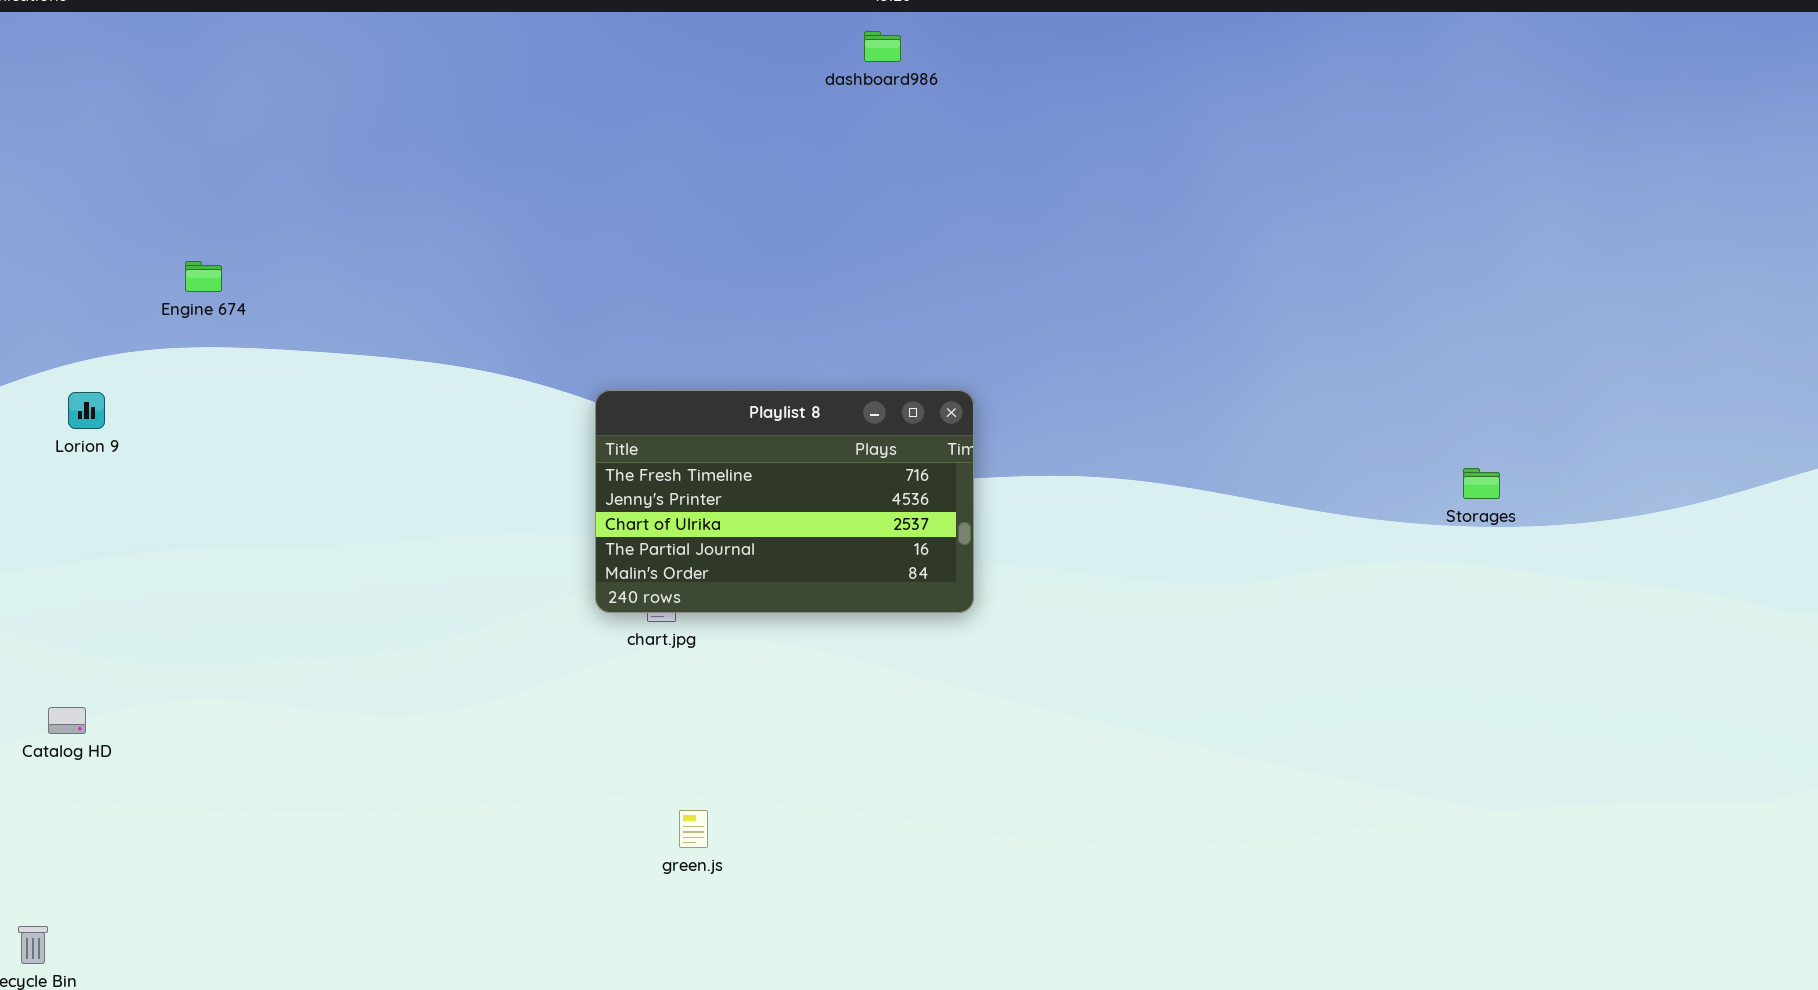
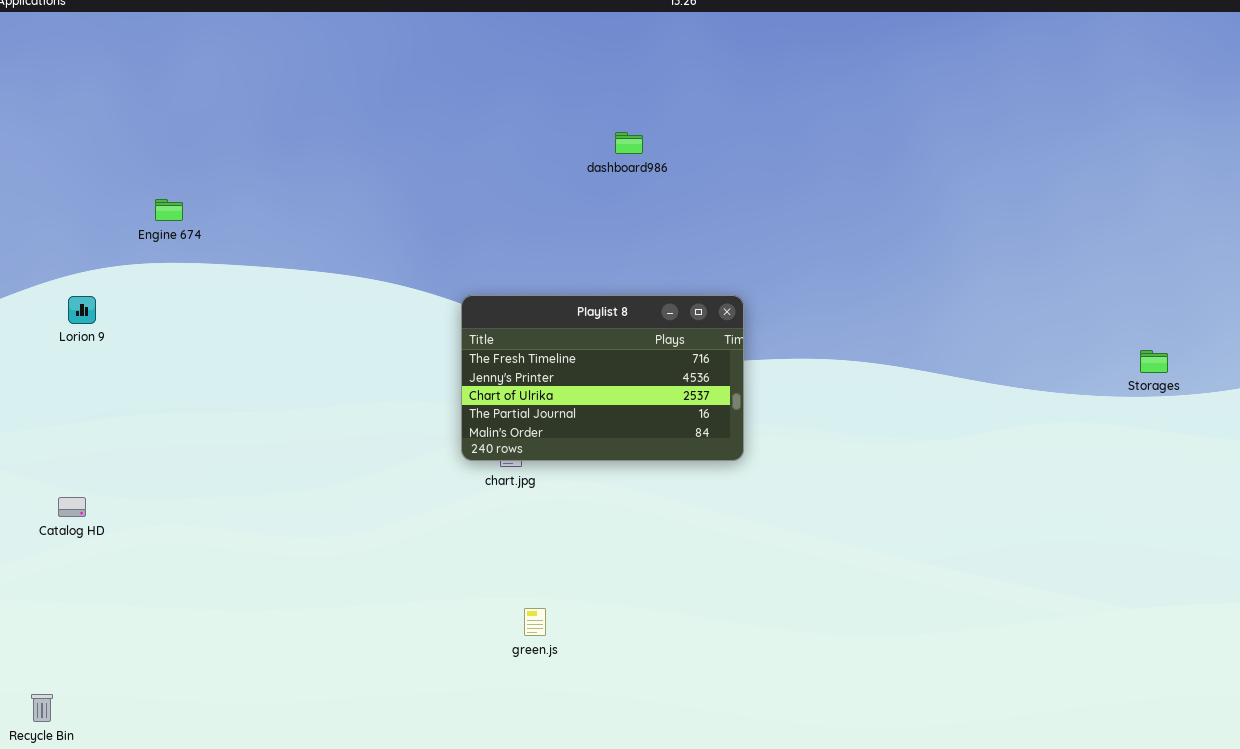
dashboard986: [864,31,901,62] -> [615,132,643,154], moved
Storages: [1463,468,1500,499] -> [1140,350,1168,373], moved
Catalog HD: [48,707,86,734] -> [58,497,86,517], moved

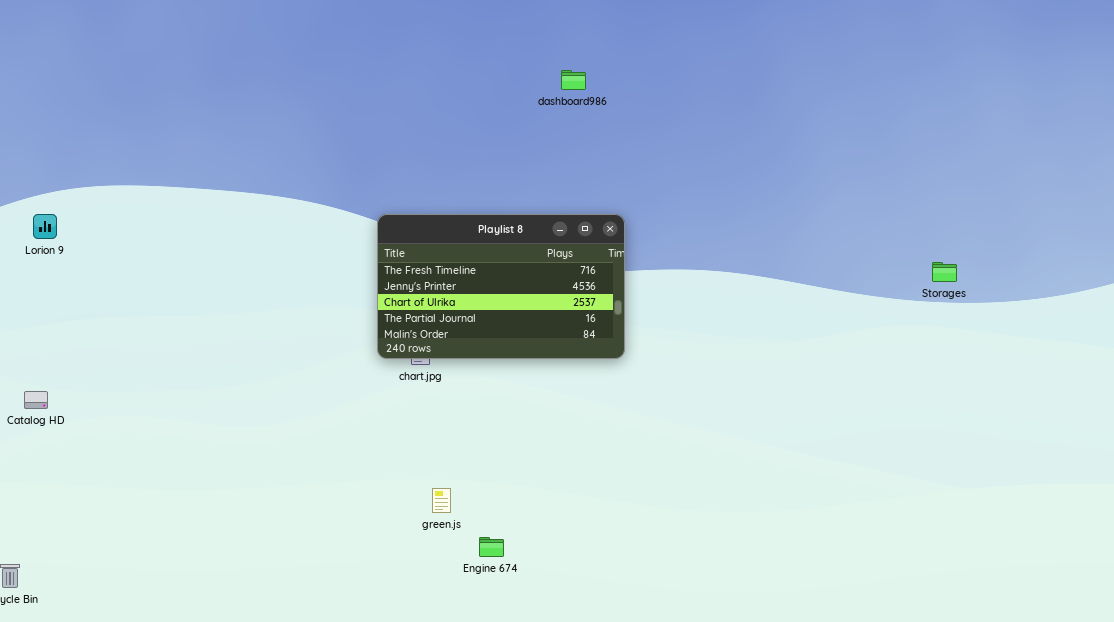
dashboard986: [615,132,643,154] -> [561,70,586,90], moved
Engine 674: [155,199,183,221] -> [479,537,504,557], moved
Storages: [1140,350,1168,373] -> [932,262,957,282], moved

